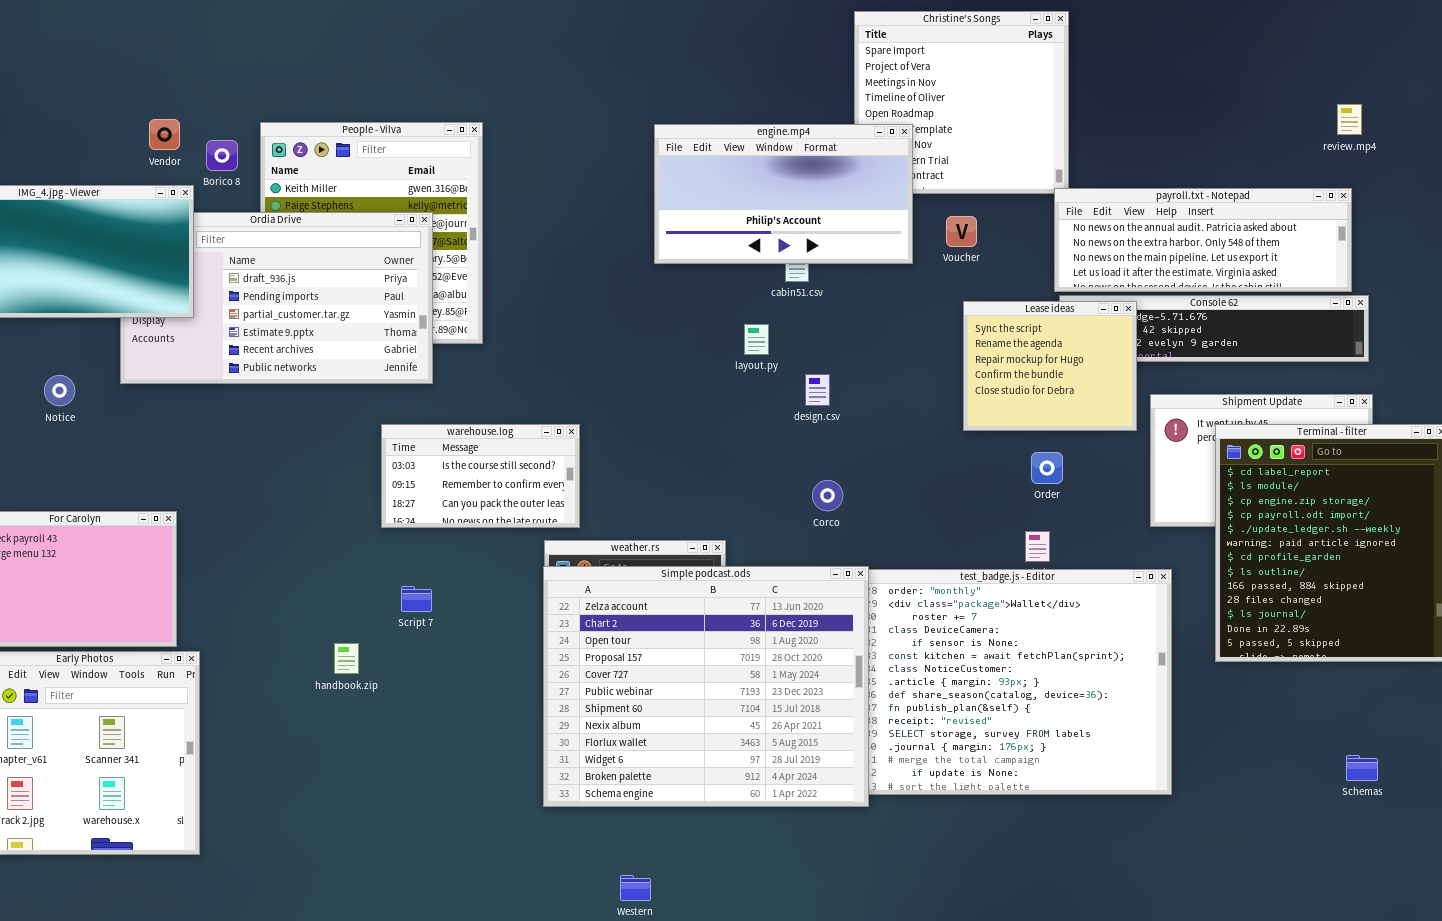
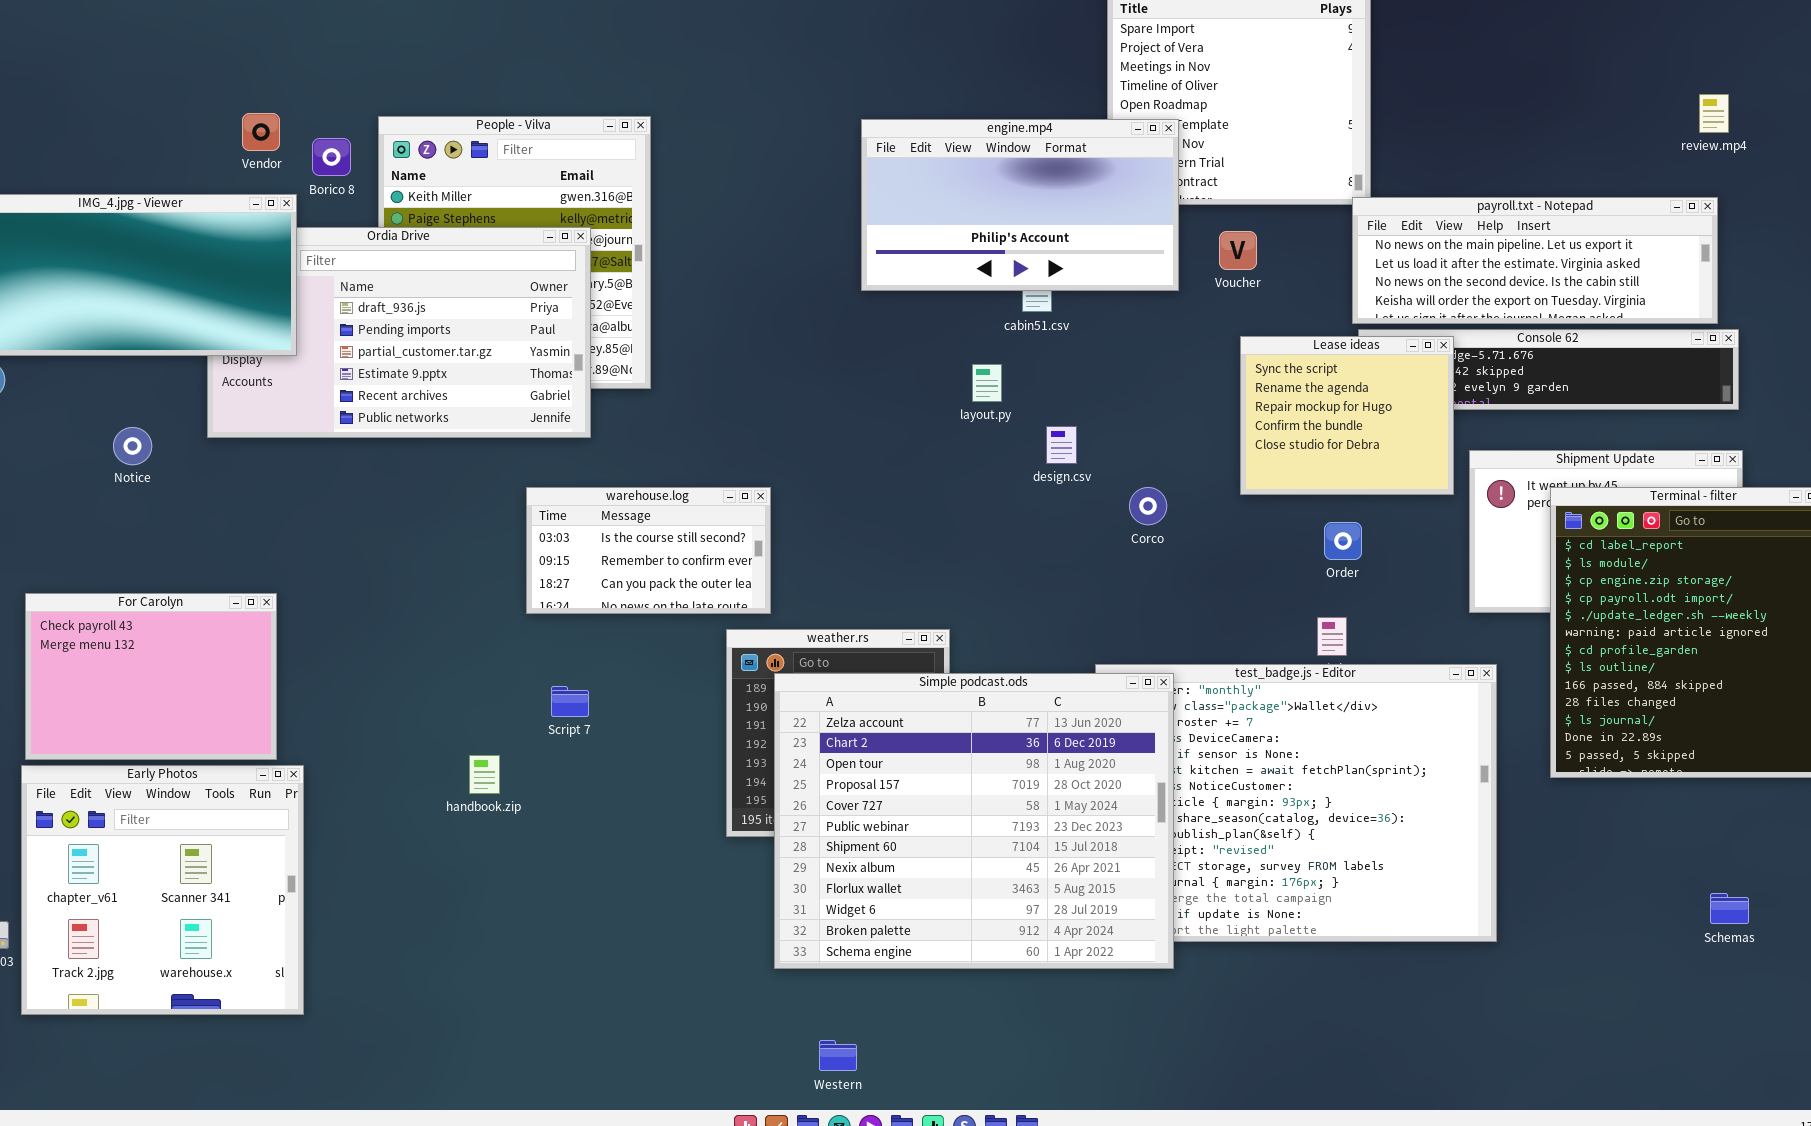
payroll.txt - Notepad: [1054,188,1352,292] -> [1352,197,1718,324], scrolled down 2 rows
Corco: [812,480,843,511] -> [1129,487,1167,525], moved
Simple podcast.ods: [543,566,869,807] -> [774,673,1174,969], moved

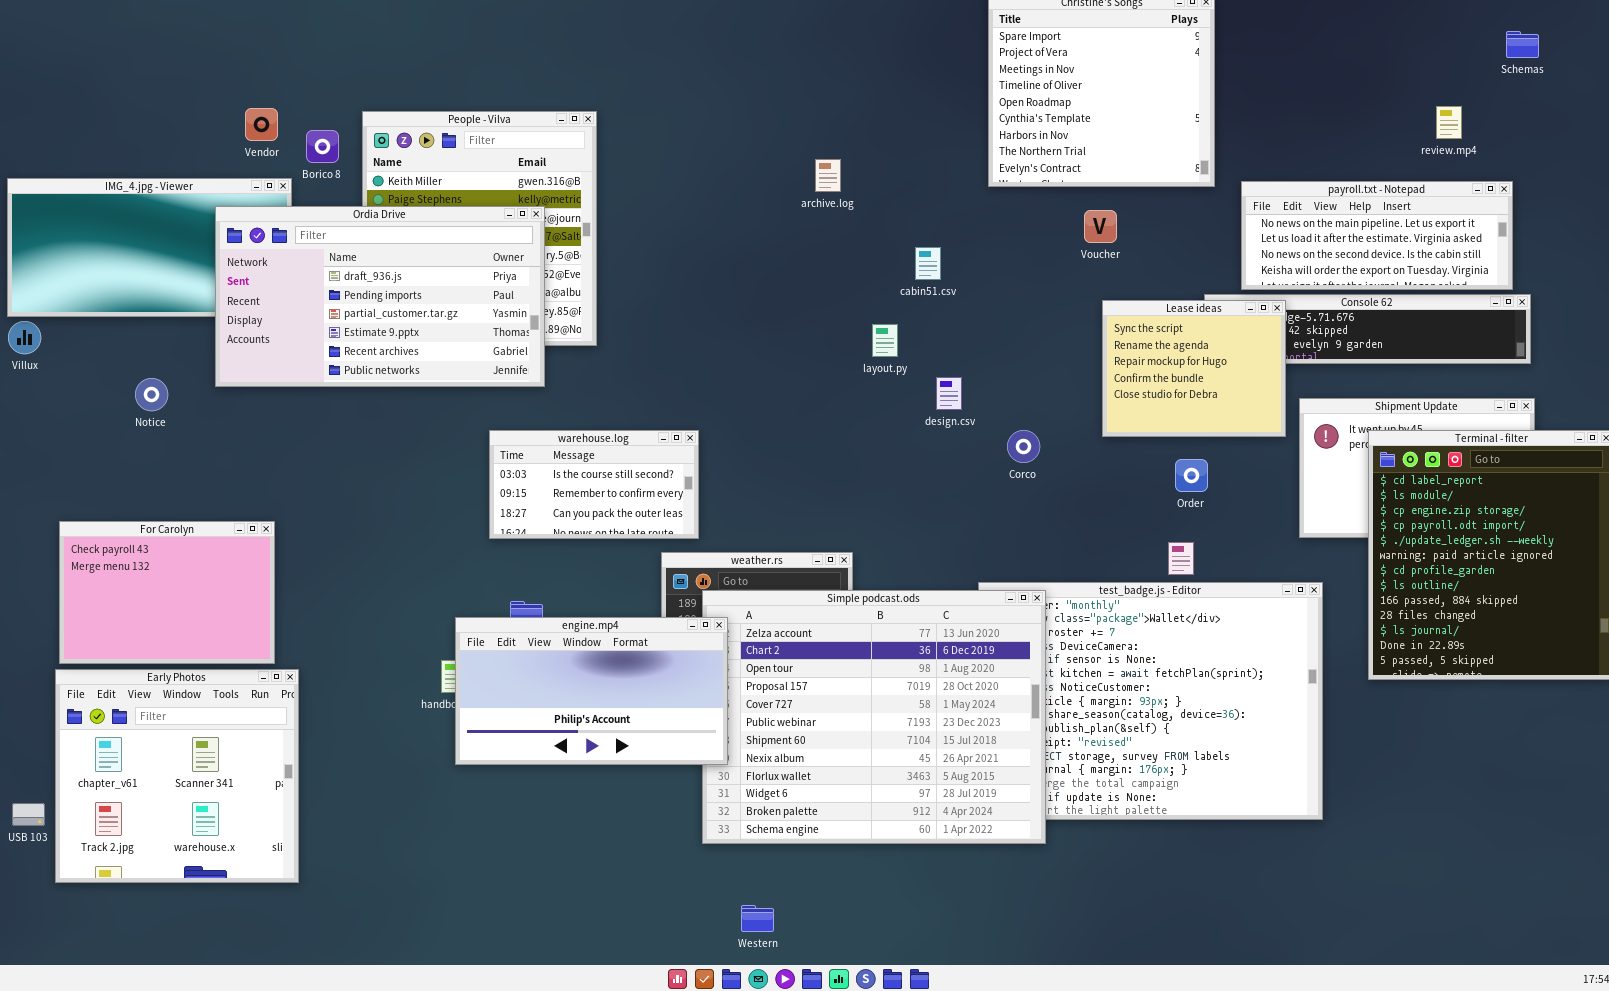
review.mp4: [1699,94,1729,133] -> [1436,106,1462,139], moved
engine.mp4: [861,119,1179,291] -> [455,617,728,765], moved
payroll.txt - Notepad: [1352,197,1718,324] -> [1241,181,1513,290], resized
Ordia Drive: [207,227,591,438] -> [215,206,545,387], raised
Schemas: [1710,893,1749,924] -> [1506,31,1539,58], moved

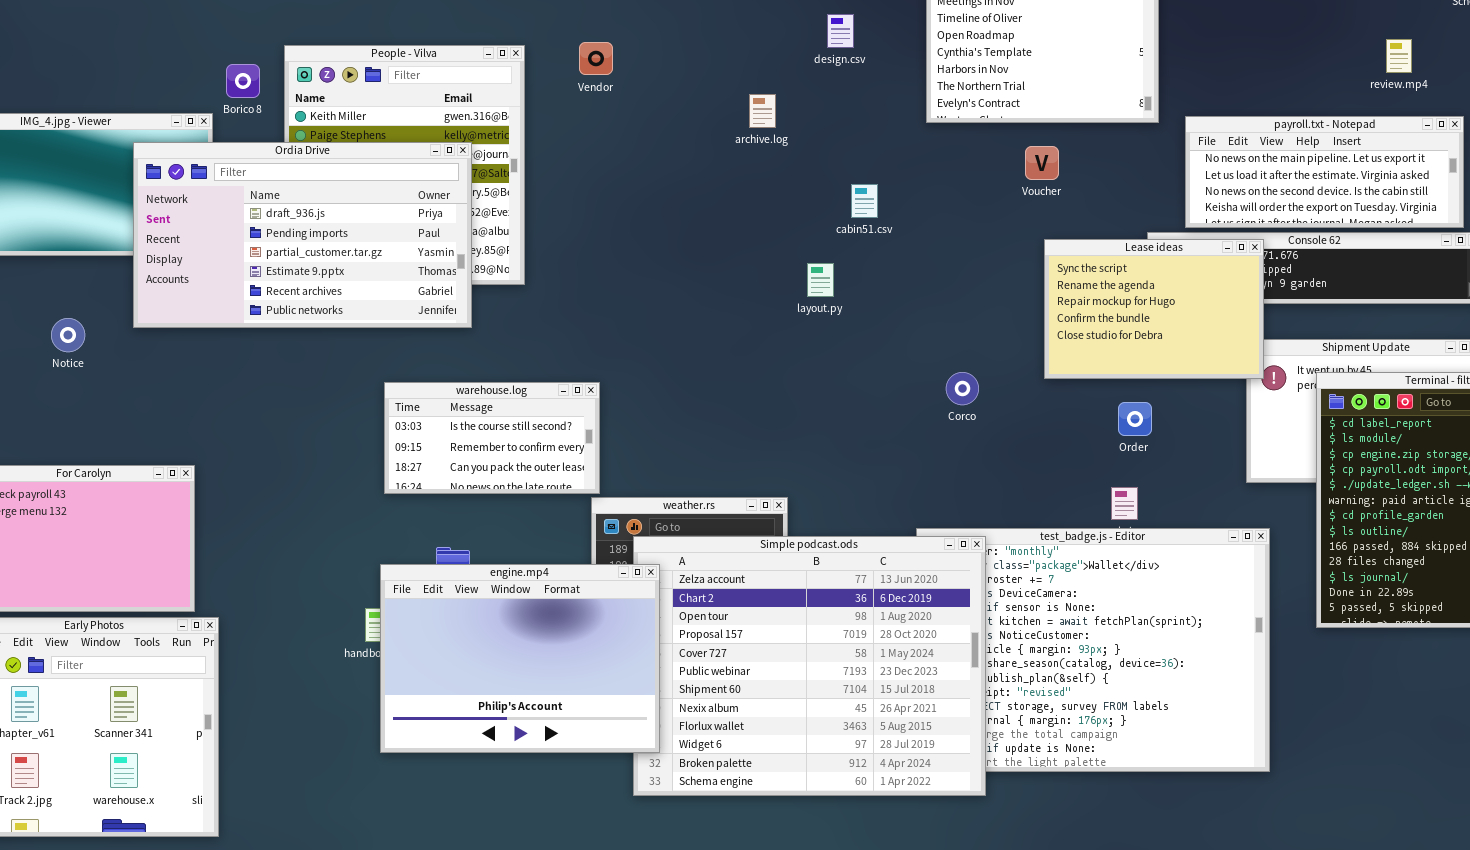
Vendor: [245,108,278,141] -> [579,42,613,75], moved
Lease ideas: [1102,300,1286,437] -> [1044,239,1264,379], resized
design.csv: [936,377,962,410] -> [827,14,854,48], moved
warehouse.log: [489,430,699,539] -> [384,382,600,494], moved
engine.mp4: [455,617,728,765] -> [380,564,660,753], resized

